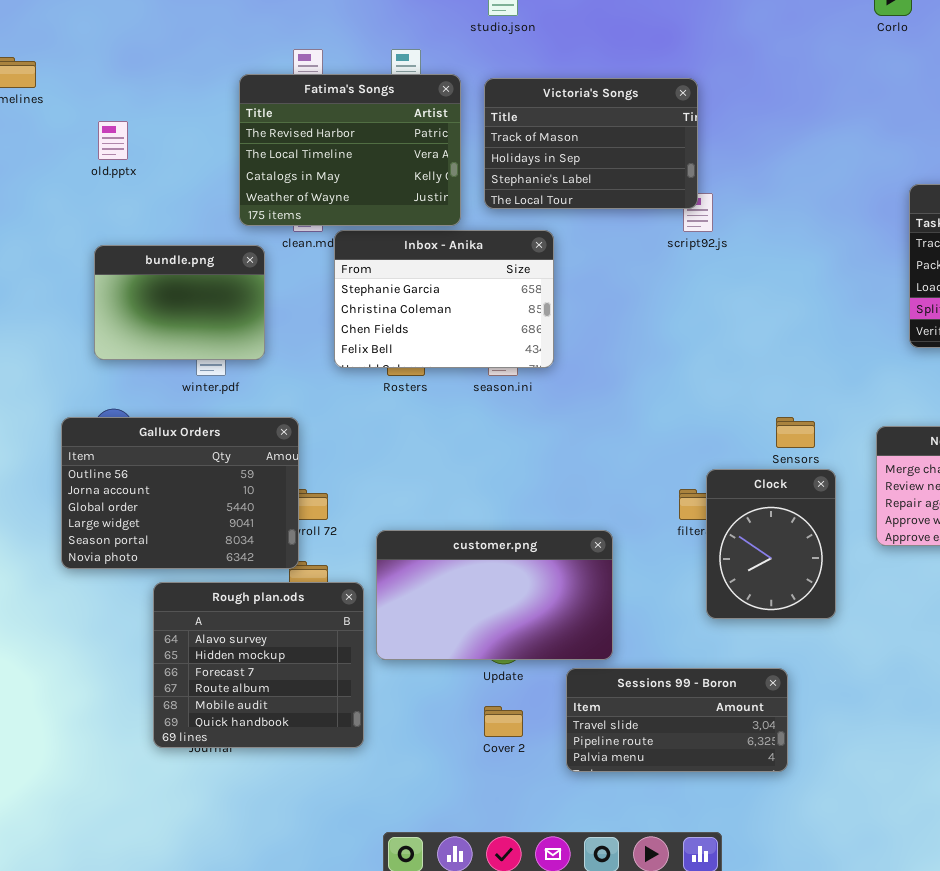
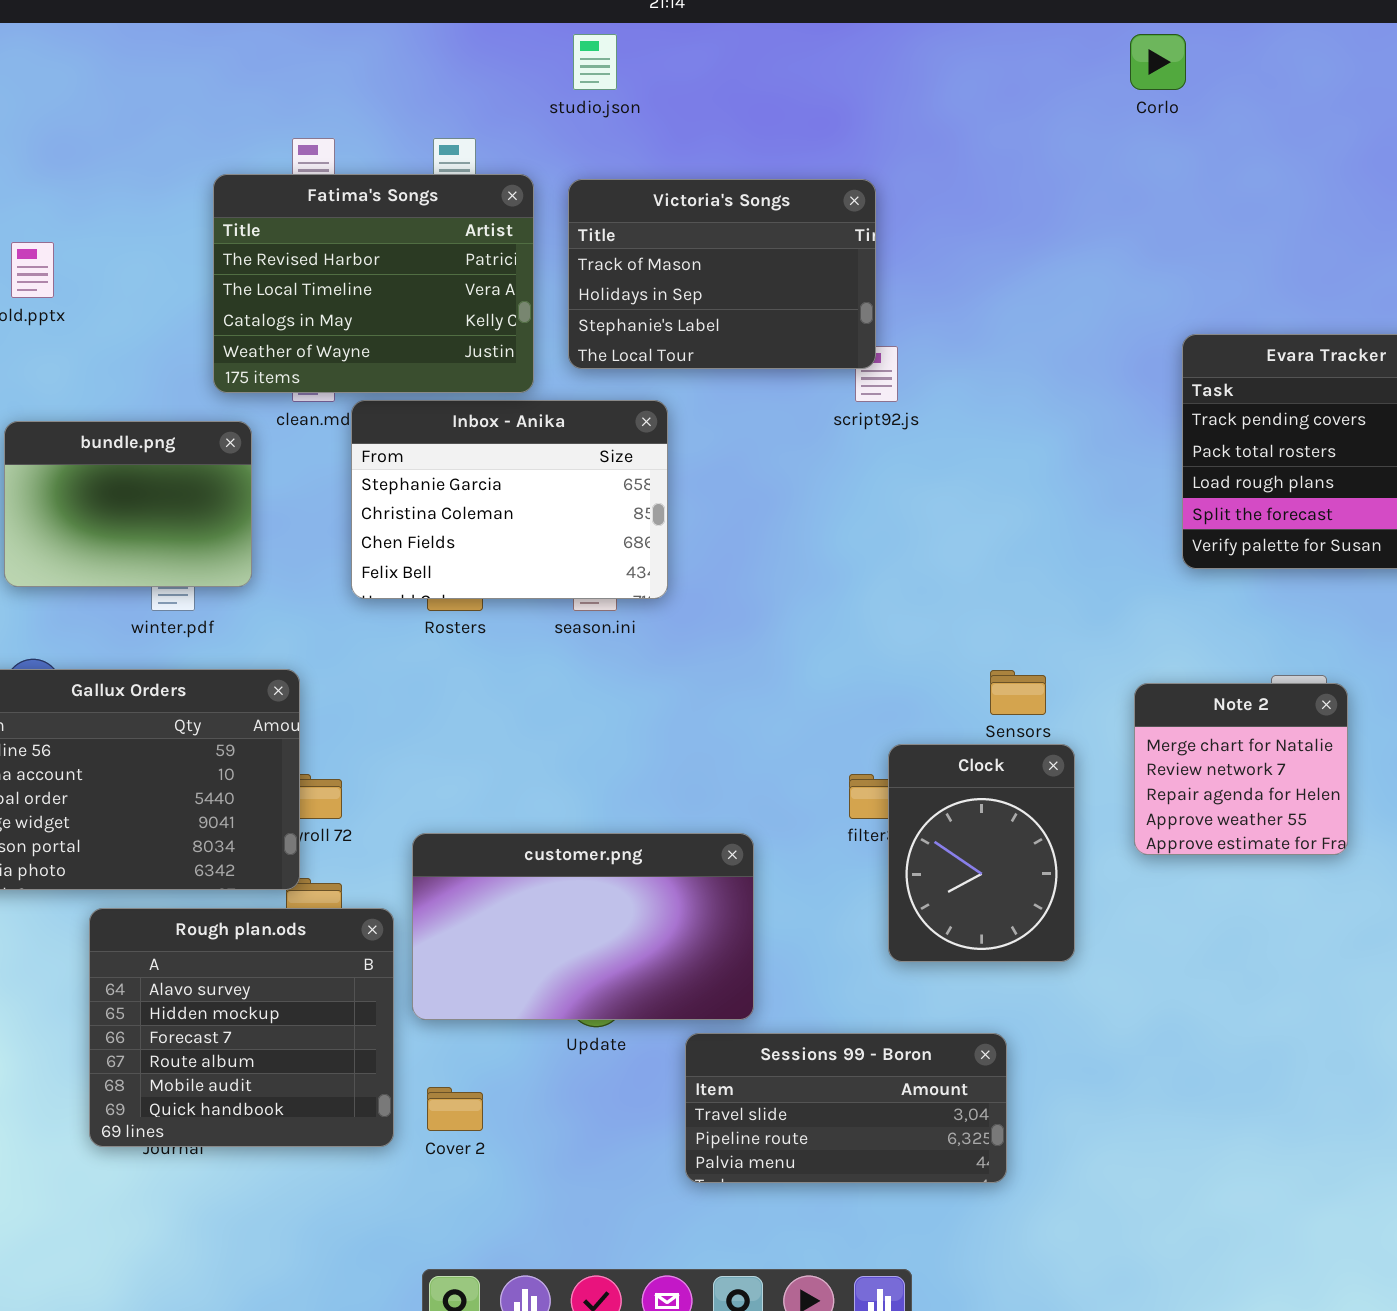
Cover 2: [484,706,523,737] -> [427,1087,483,1131], moved

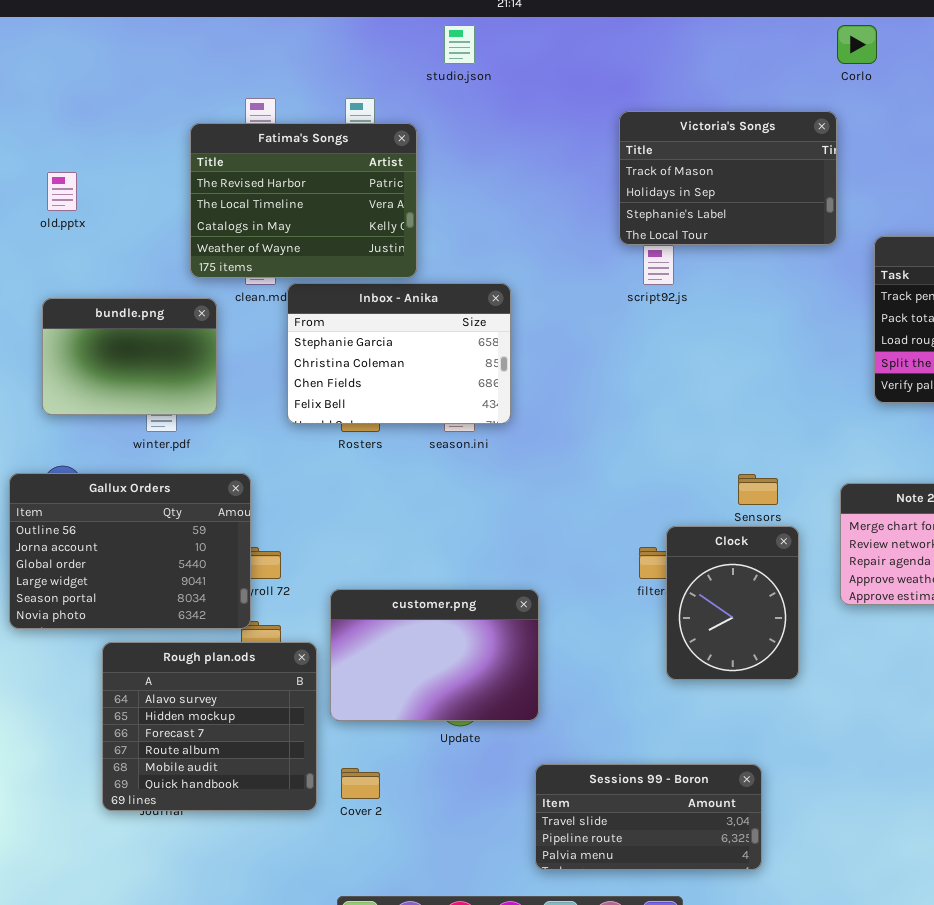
Victoria's Songs: [568,179,876,369] -> [619,111,837,245], moved
customer.png: [412,833,754,1020] -> [330,589,539,721], resized
Sessions 99 - Boron: [685,1033,1007,1183] -> [535,764,762,870], moved

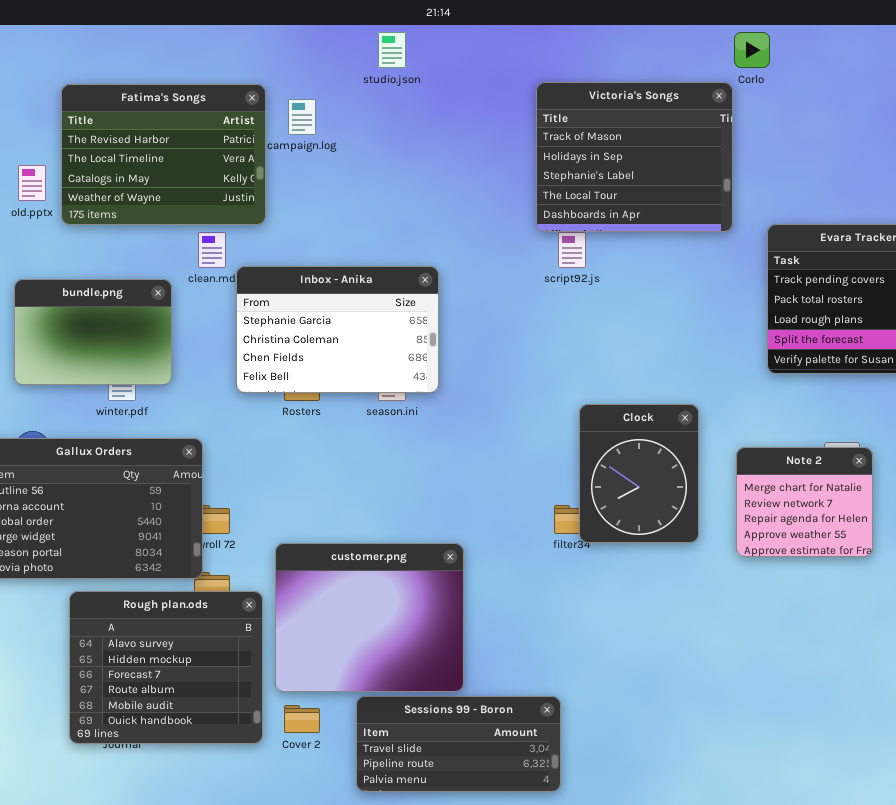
Victoria's Songs: [619,111,837,245] -> [536,82,733,232], resized
Fatima's Songs: [190,123,417,278] -> [61,84,266,225], moved
Clock: [666,526,799,680] -> [579,404,699,543], moved
customer.png: [330,589,539,721] -> [275,543,464,692], resized
Sessions 99 - Boron: [535,764,762,870] -> [356,696,561,792], moved

